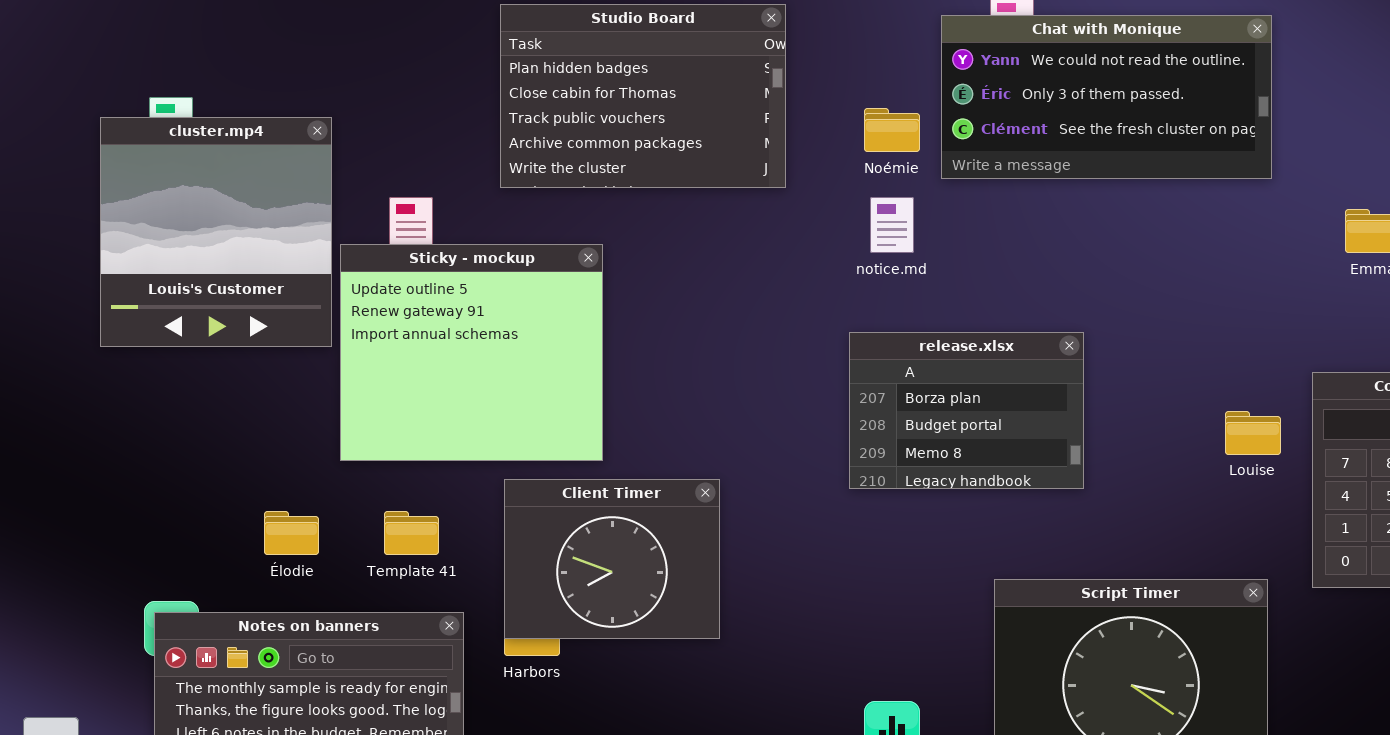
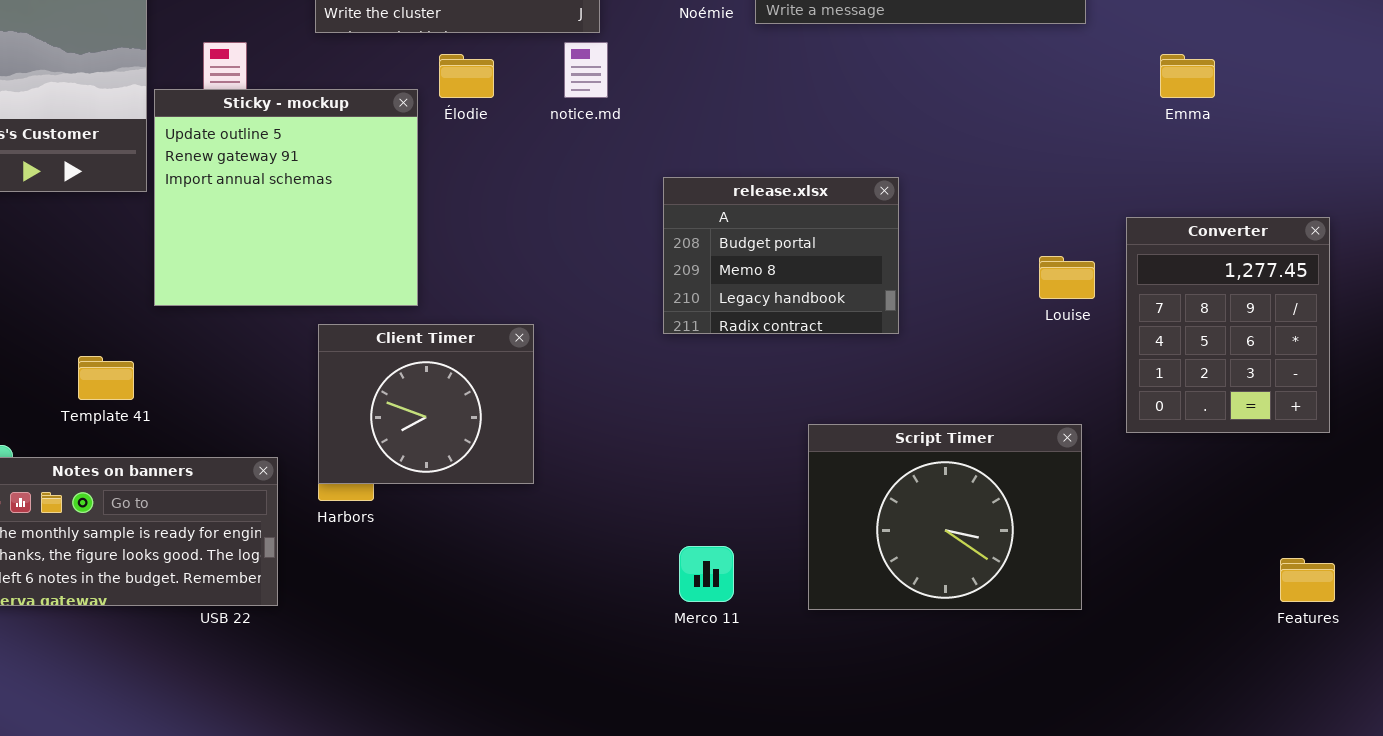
notice.md: [870,197,914,253] -> [564,42,608,98], moved
release.xlsx: [849,332,1084,489] -> [663,177,899,334], scrolled down 1 row
Élodie: [264,511,319,555] -> [439,54,494,98], moved
Template 41: [384,511,439,555] -> [78,356,134,400], moved

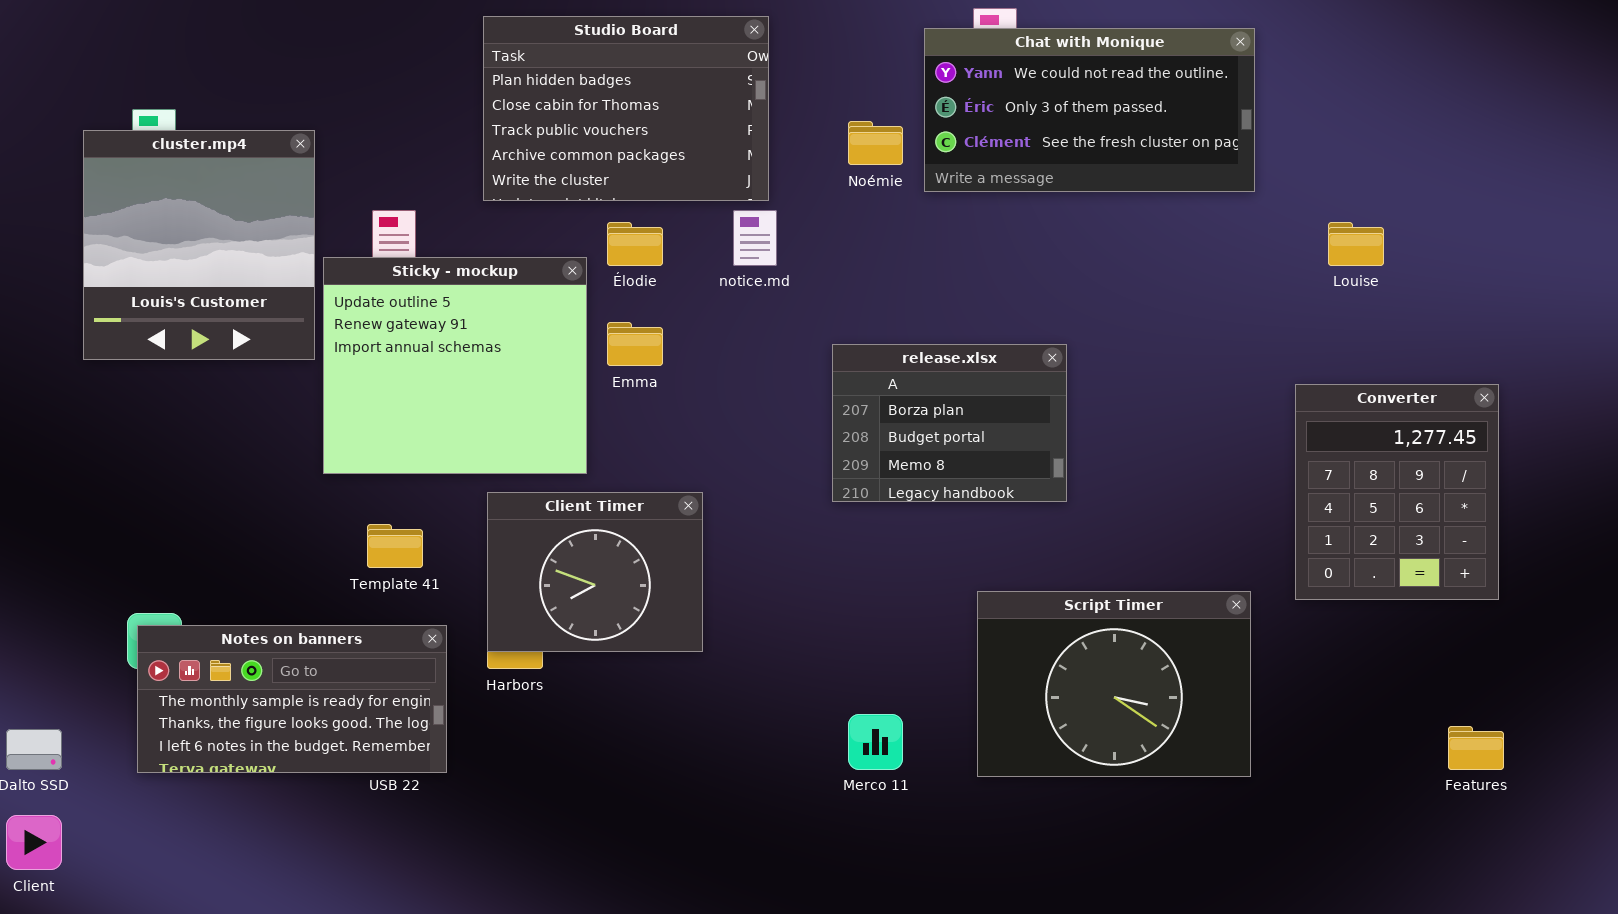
Emma: [1160,54,1215,98] -> [607,322,663,366], moved
release.xlsx: [663,177,899,334] -> [832,344,1067,502], scrolled up 1 row
Louise: [1039,256,1095,299] -> [1328,222,1384,266], moved
Template 41: [78,356,134,400] -> [367,524,423,568], moved

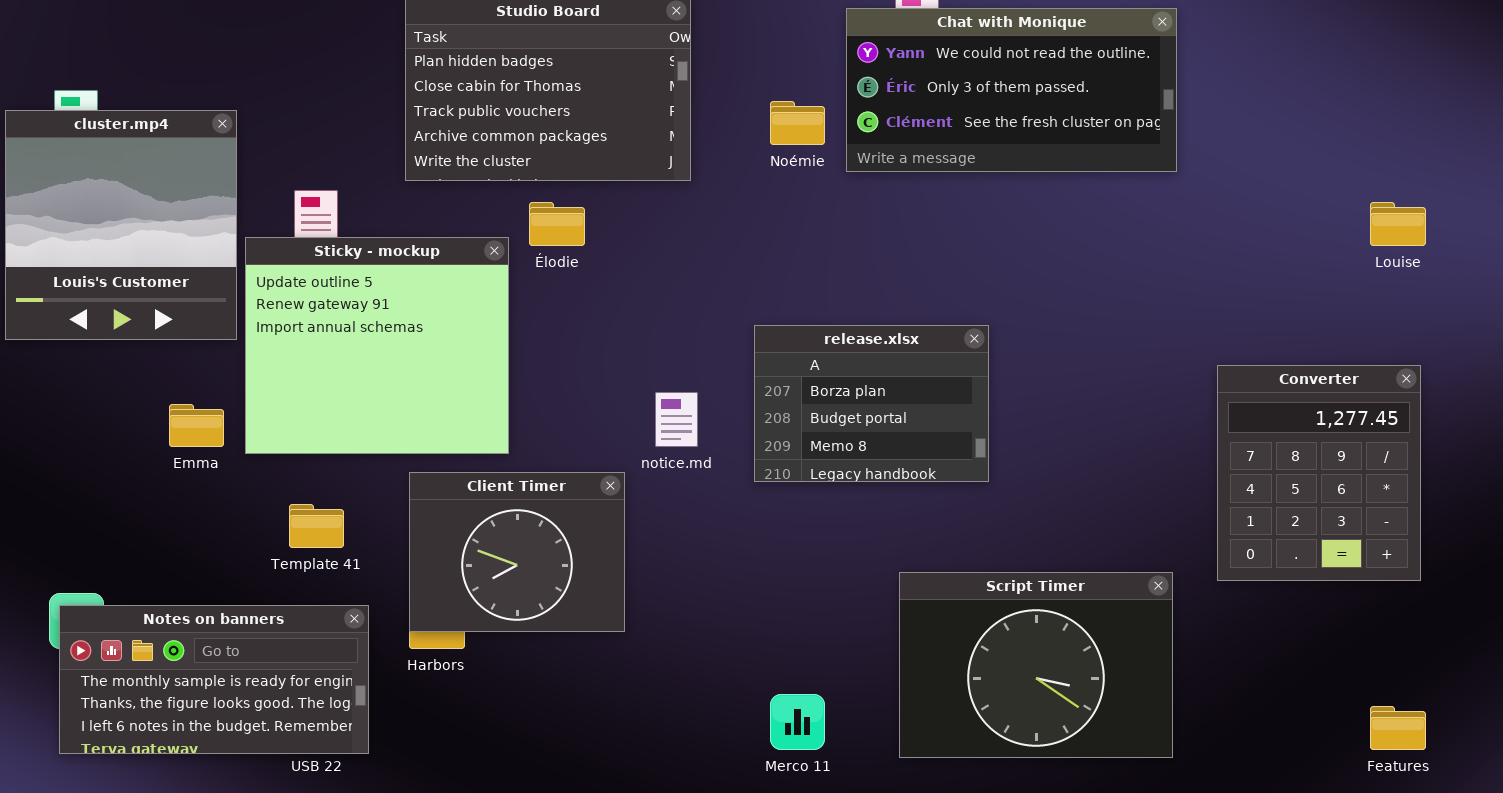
notice.md: [733,210,777,266] -> [655,392,698,447], moved
Louise: [1328,222,1384,266] -> [1370,202,1426,246], moved
Emma: [607,322,663,366] -> [169,404,224,447], moved

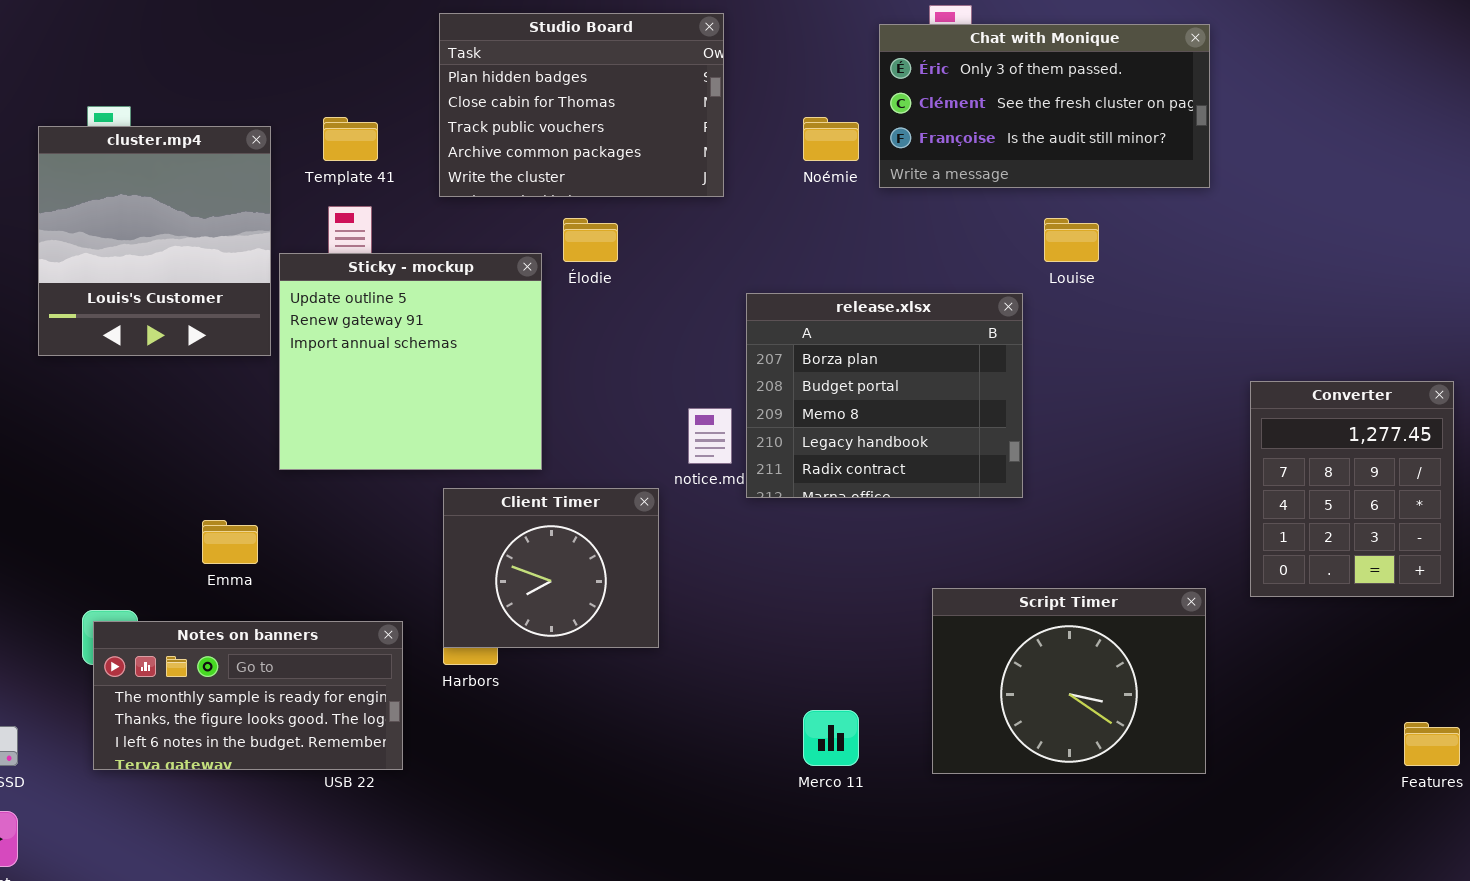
Chat with Monique: [846,8,1177,172] -> [879,24,1210,188], scrolled down 1 row
Louise: [1370,202,1426,246] -> [1044,218,1099,262], moved
release.xlsx: [754,325,989,482] -> [746,293,1023,498], resized
Emma: [169,404,224,447] -> [202,520,258,564], moved
Template 41: [289,504,344,548] -> [323,117,378,161], moved

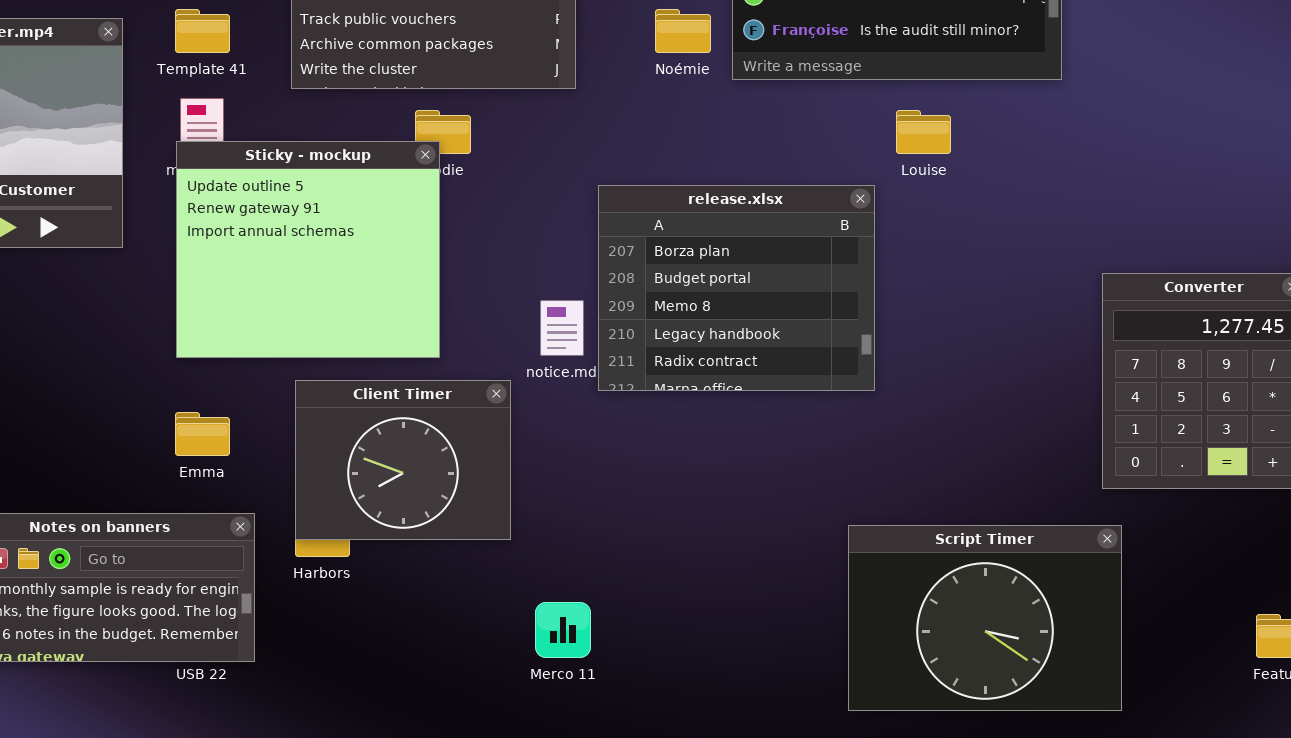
Sticky - mockup: [279,253,542,470] -> [176,141,440,358], moved
Emma: [202,520,258,564] -> [175,412,230,456], moved
Script Timer: [932,588,1206,774] -> [848,525,1122,711], moved
Merco 11: [803,710,859,766] -> [535,602,591,658], moved

